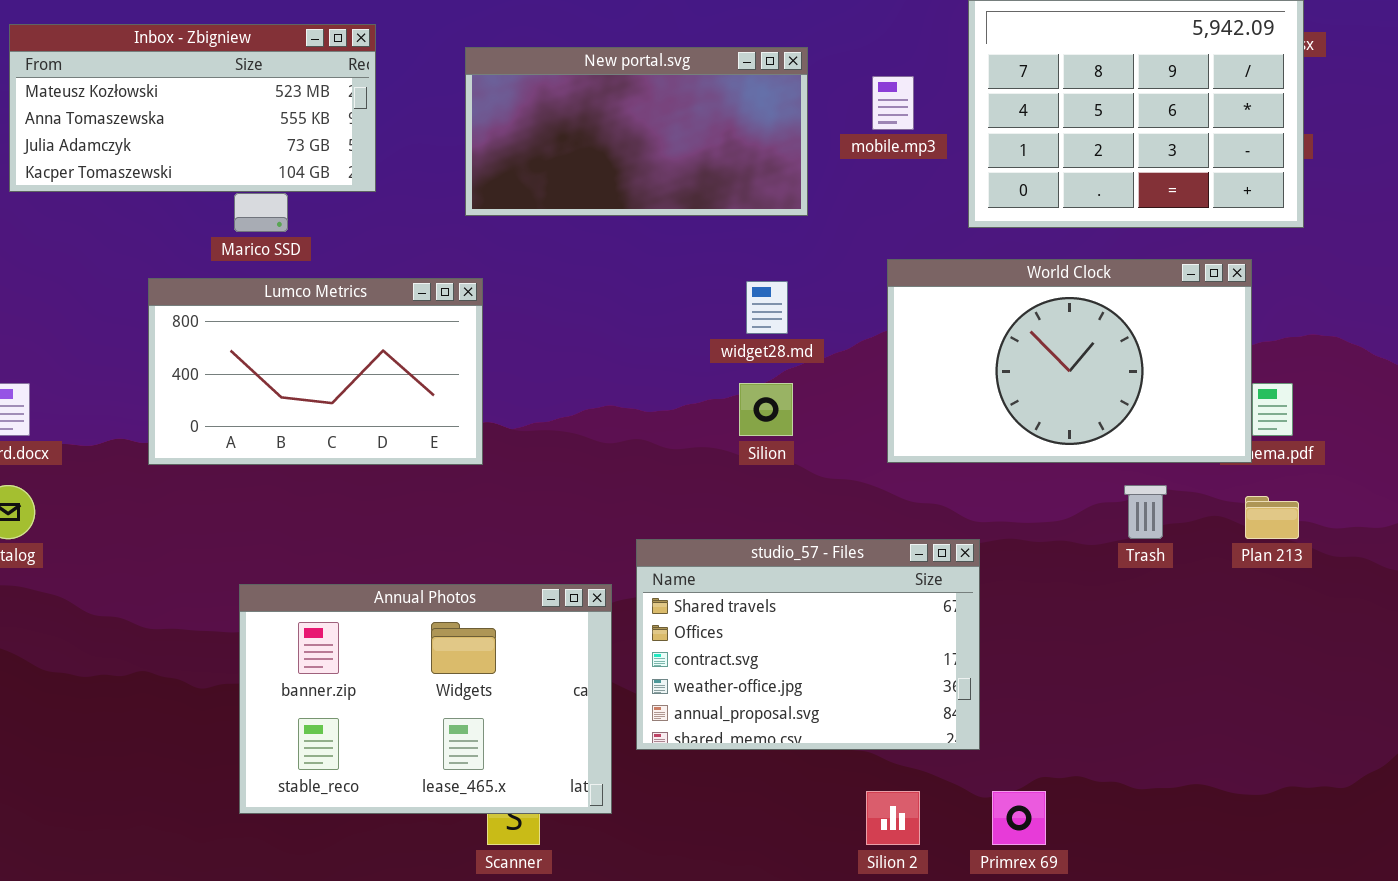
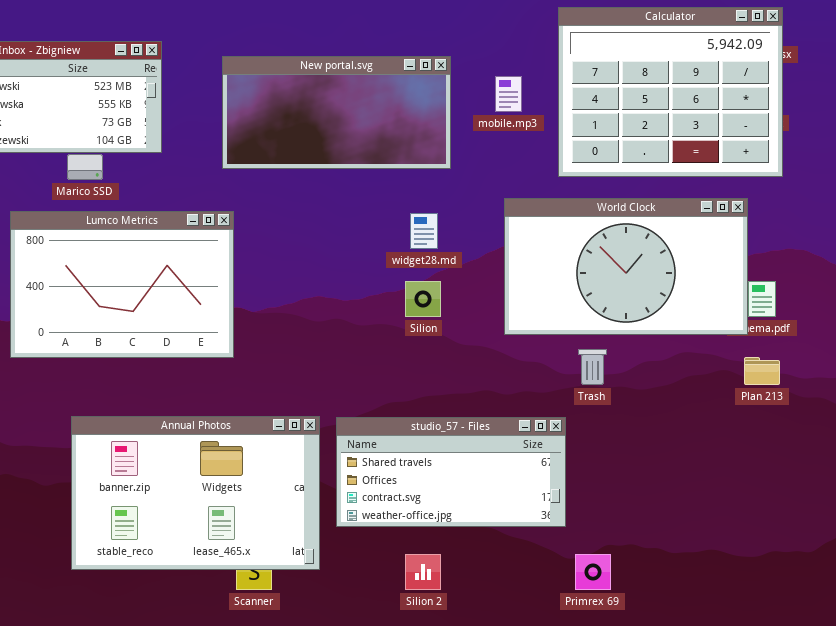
Lumco Metrics: [148,278,483,465] -> [10,211,234,358], resized
Trash: [1124,485,1167,539] -> [578,349,607,385], moved
studio_57 - Files: [636,539,980,750] -> [336,417,566,527], resized
Silion 2: [866,791,920,845] -> [405,554,441,590], moved

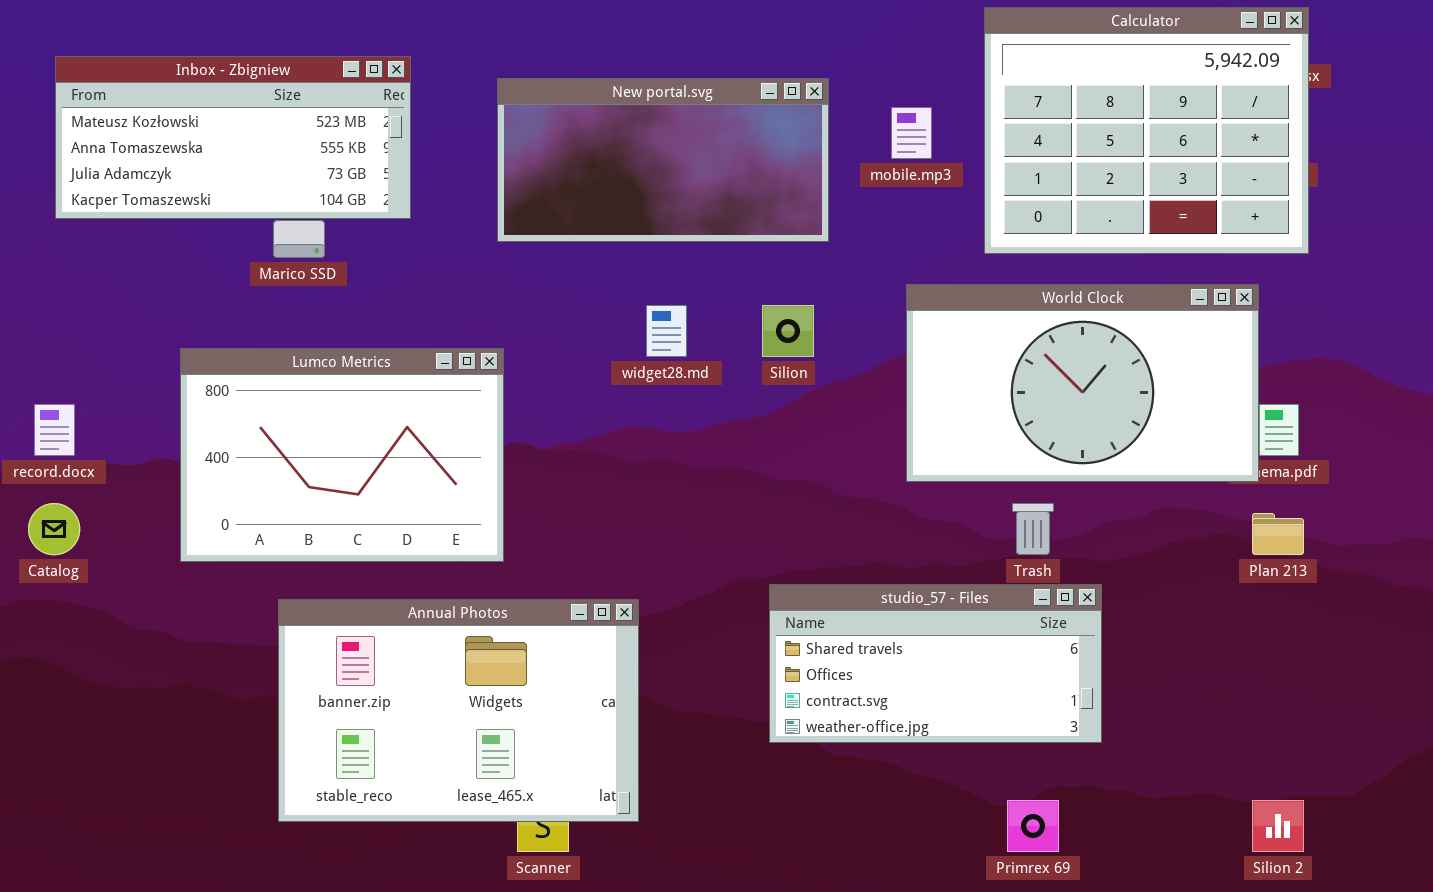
Lumco Metrics: [10,211,234,358] -> [180,348,504,562], moved
widget28.md: [410,213,438,249] -> [646,305,687,357], moved
Silion: [405,281,441,317] -> [762,305,814,357], moved
studio_57 - Files: [336,417,566,527] -> [769,584,1102,743], moved
Silion 2: [405,554,441,590] -> [1252,800,1304,852], moved

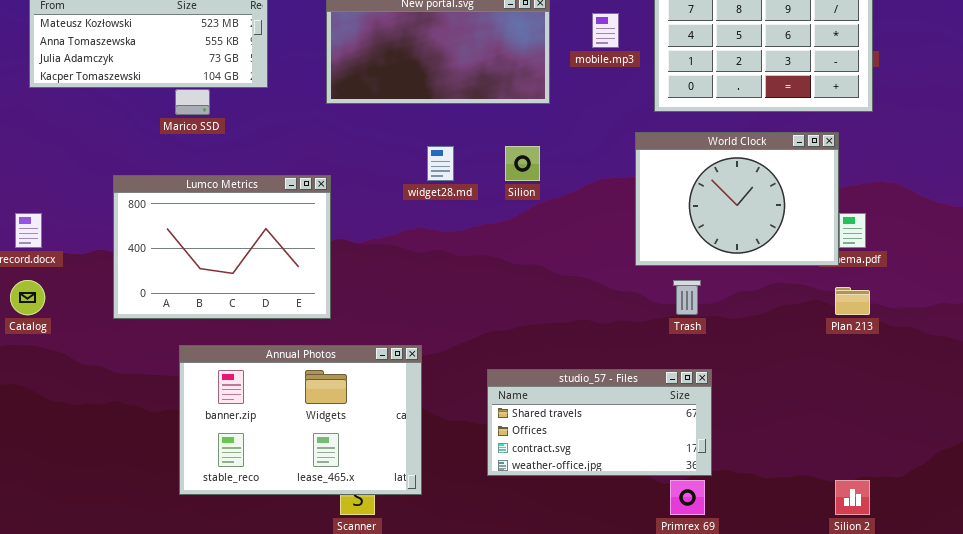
World Clock: [906,284,1259,482] -> [635,132,839,266], resized
studio_57 - Files: [769,584,1102,743] -> [487,369,712,476], moved

